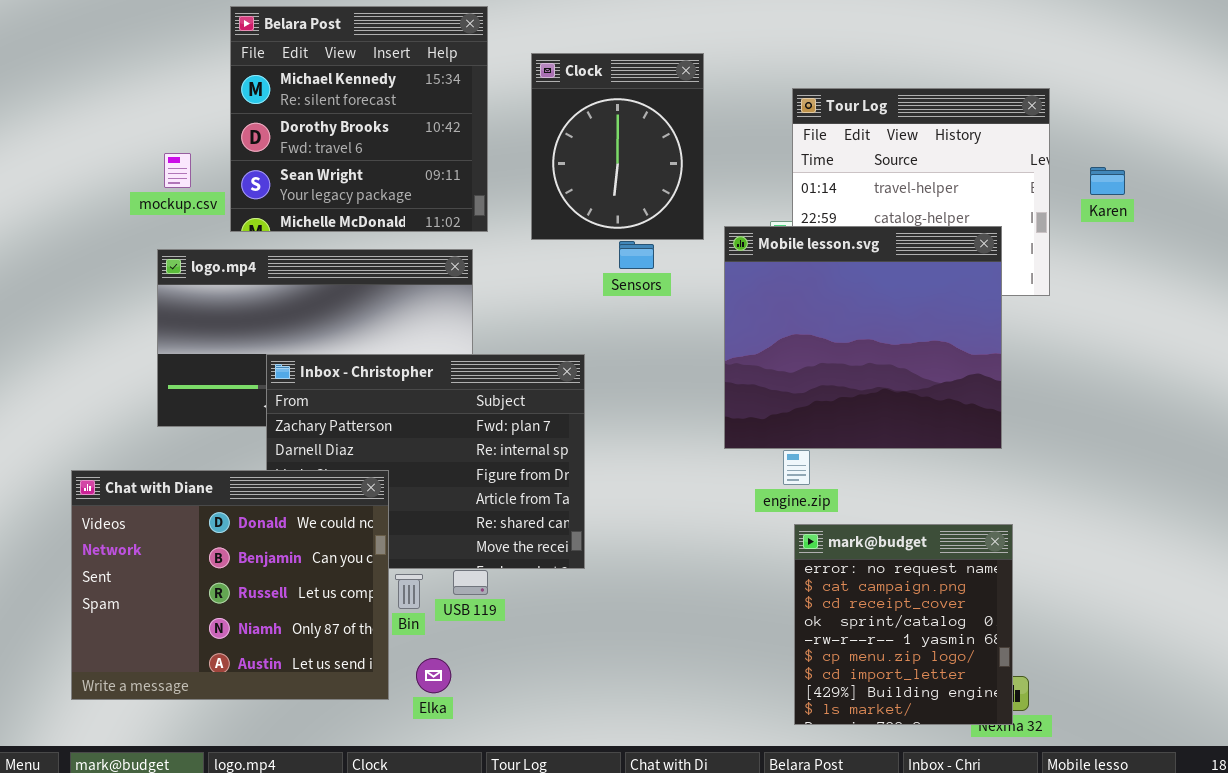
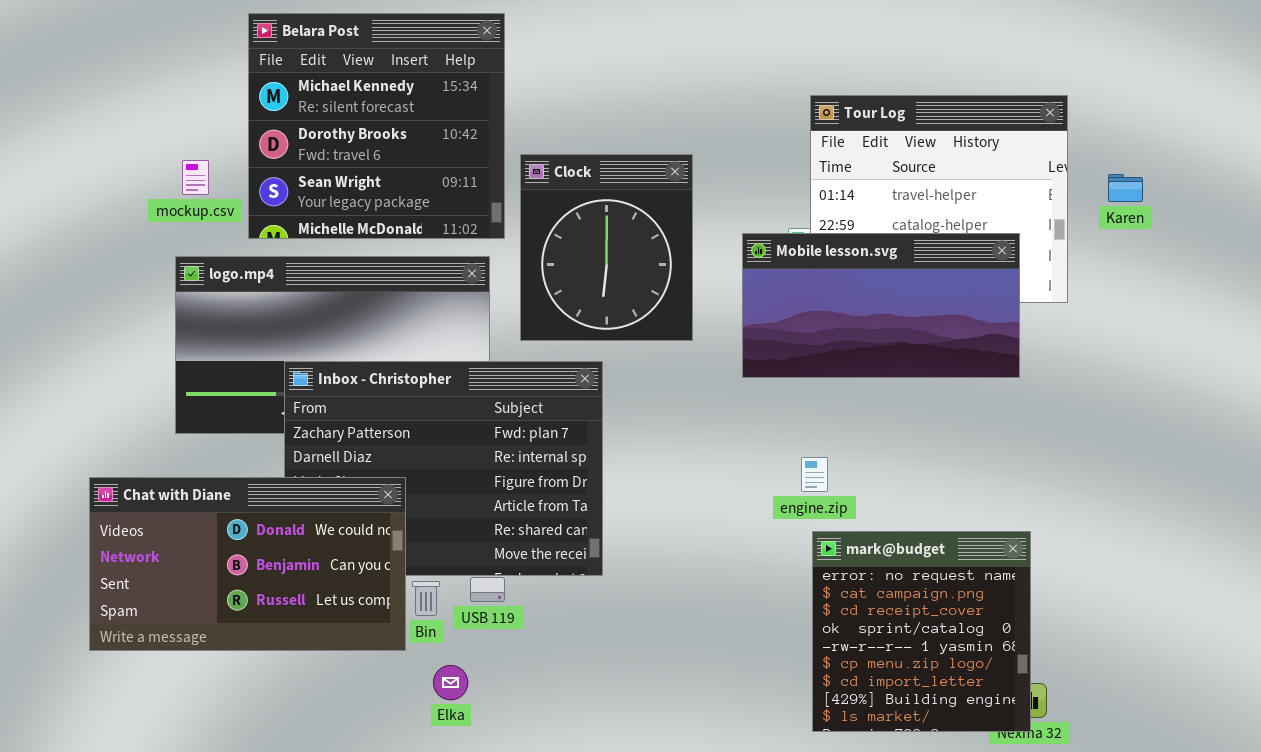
Clock: [531,53,704,240] -> [520,154,693,341], moved
Mobile lesson.svg: [724,226,1002,449] -> [742,233,1020,378], resized
Chat with Diane: [71,470,389,700] -> [89,477,406,651], resized

